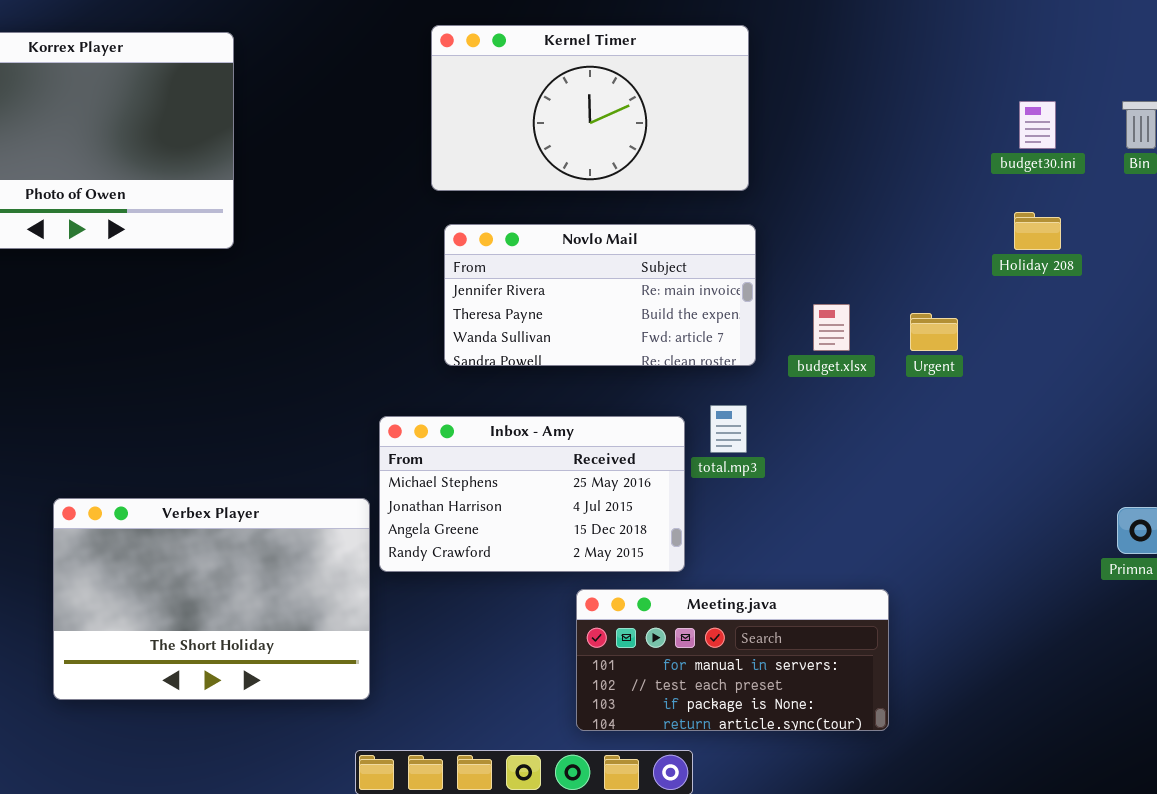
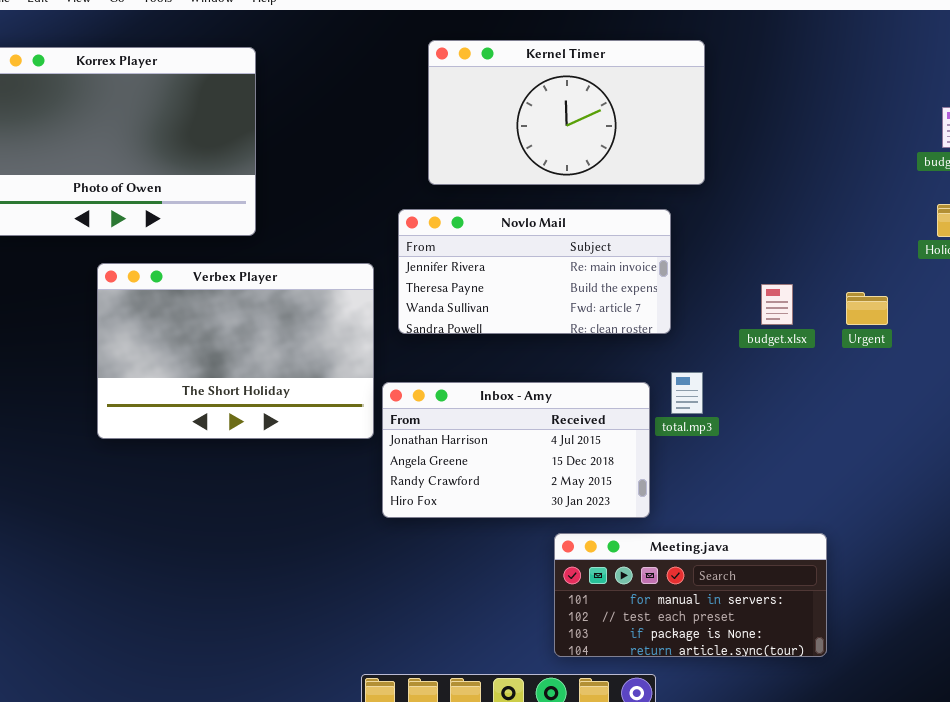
Novlo Mail: [444,224,756,366] -> [398,209,671,334], moved
Inbox - Amy: [379,416,685,572] -> [382,382,650,518], scrolled down 1 row
Verbex Player: [53,498,370,700] -> [97,263,374,439], moved

